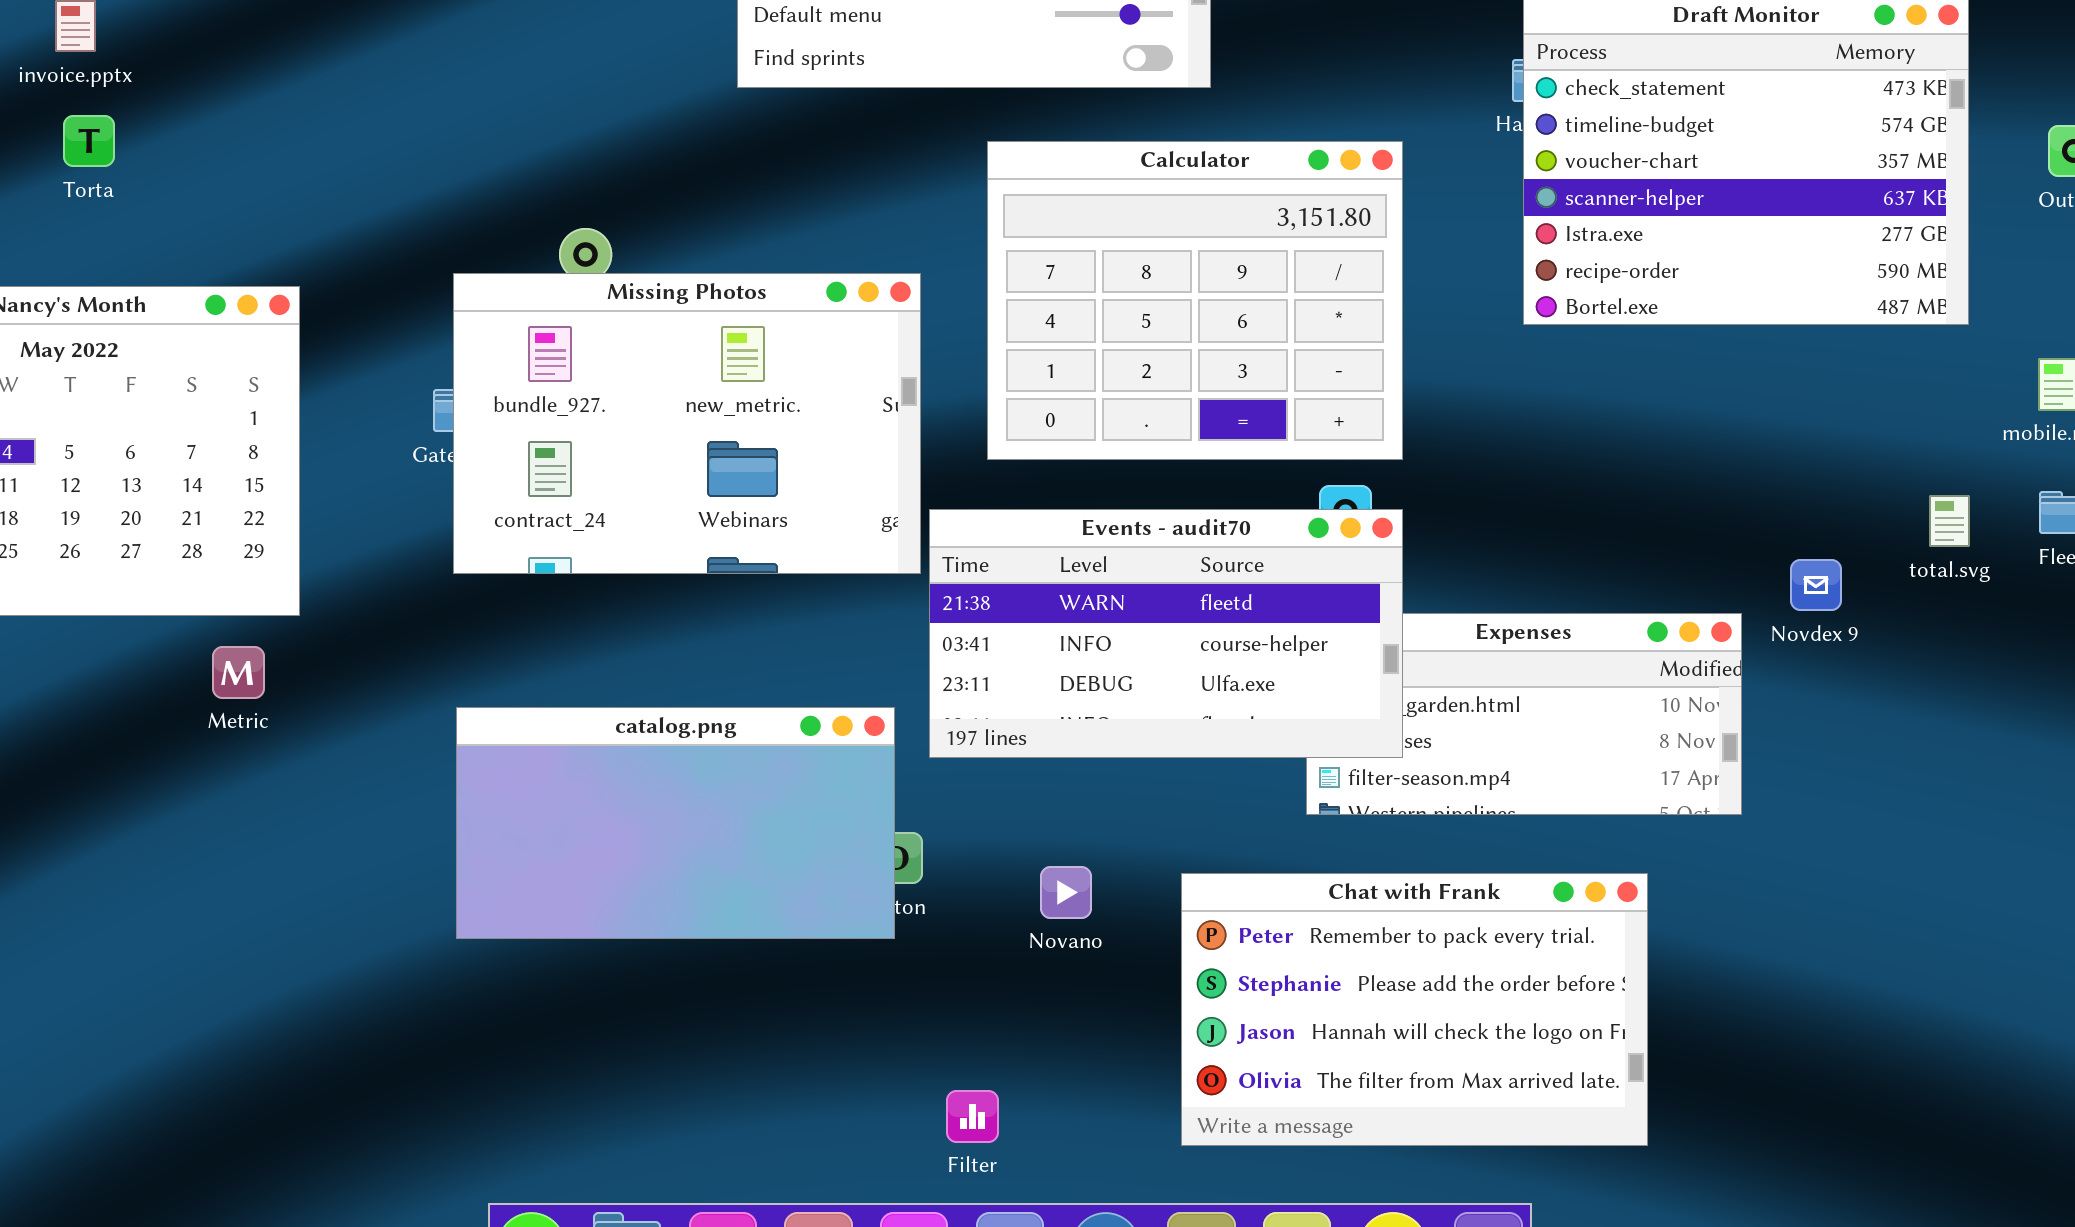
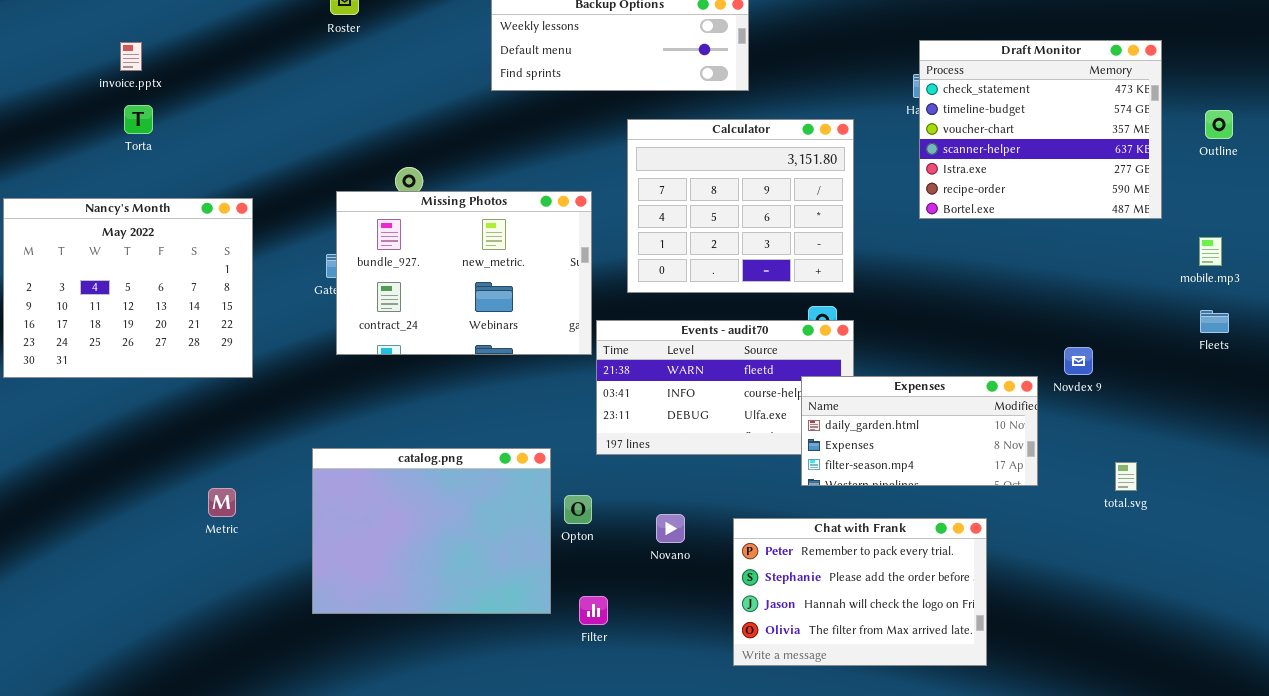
total.svg: [1929,495,1970,547] -> [1115,462,1137,491], moved
Expenses: [1306,613,1742,815] -> [801,376,1038,486], raised
Metric: [212,646,265,699] -> [208,488,236,517], moved
catalog.png: [456,707,895,939] -> [312,448,551,614], moved, resized
Filter: [946,1090,999,1143] -> [579,596,608,625], moved

